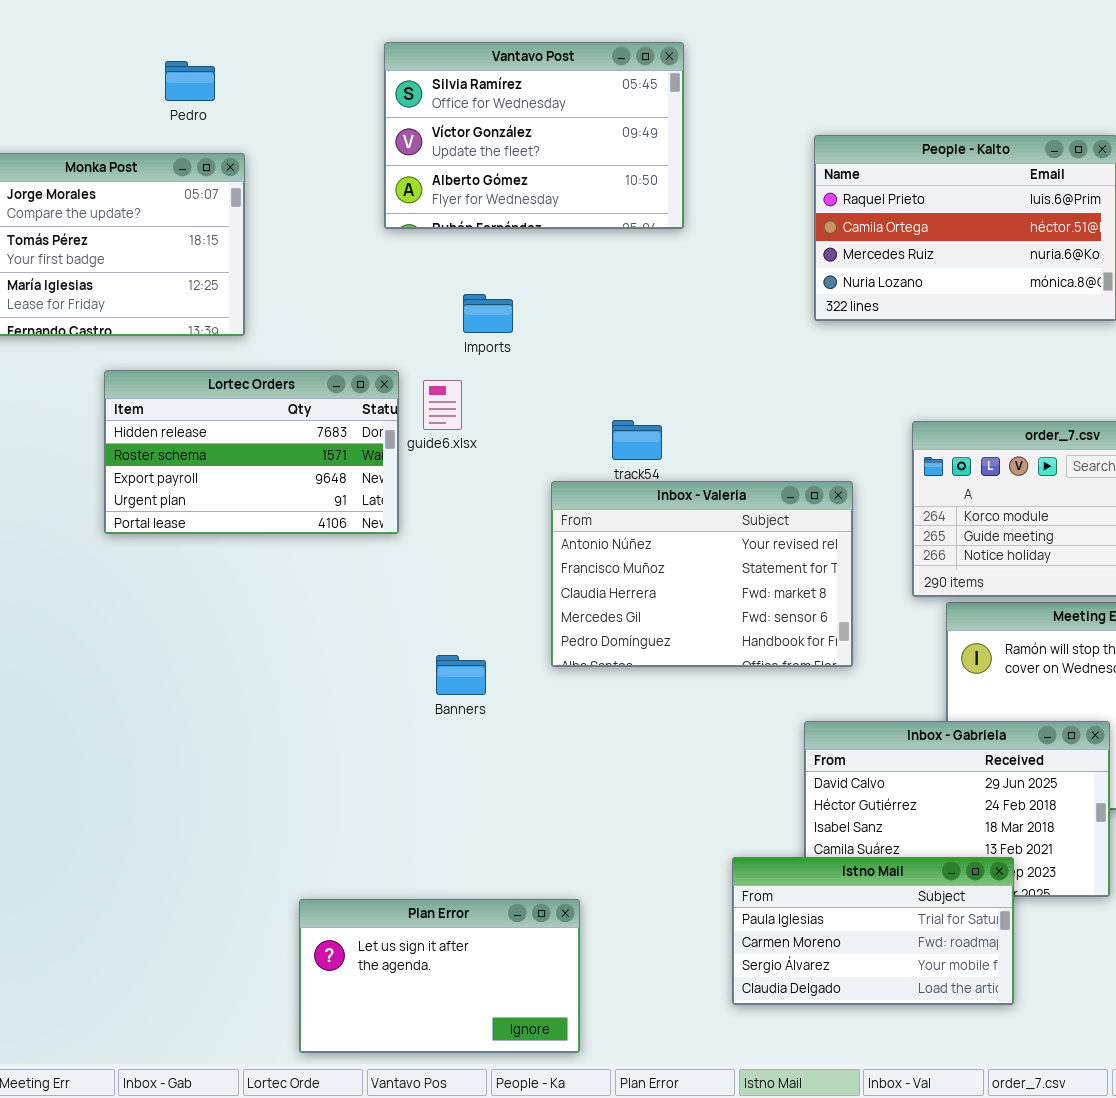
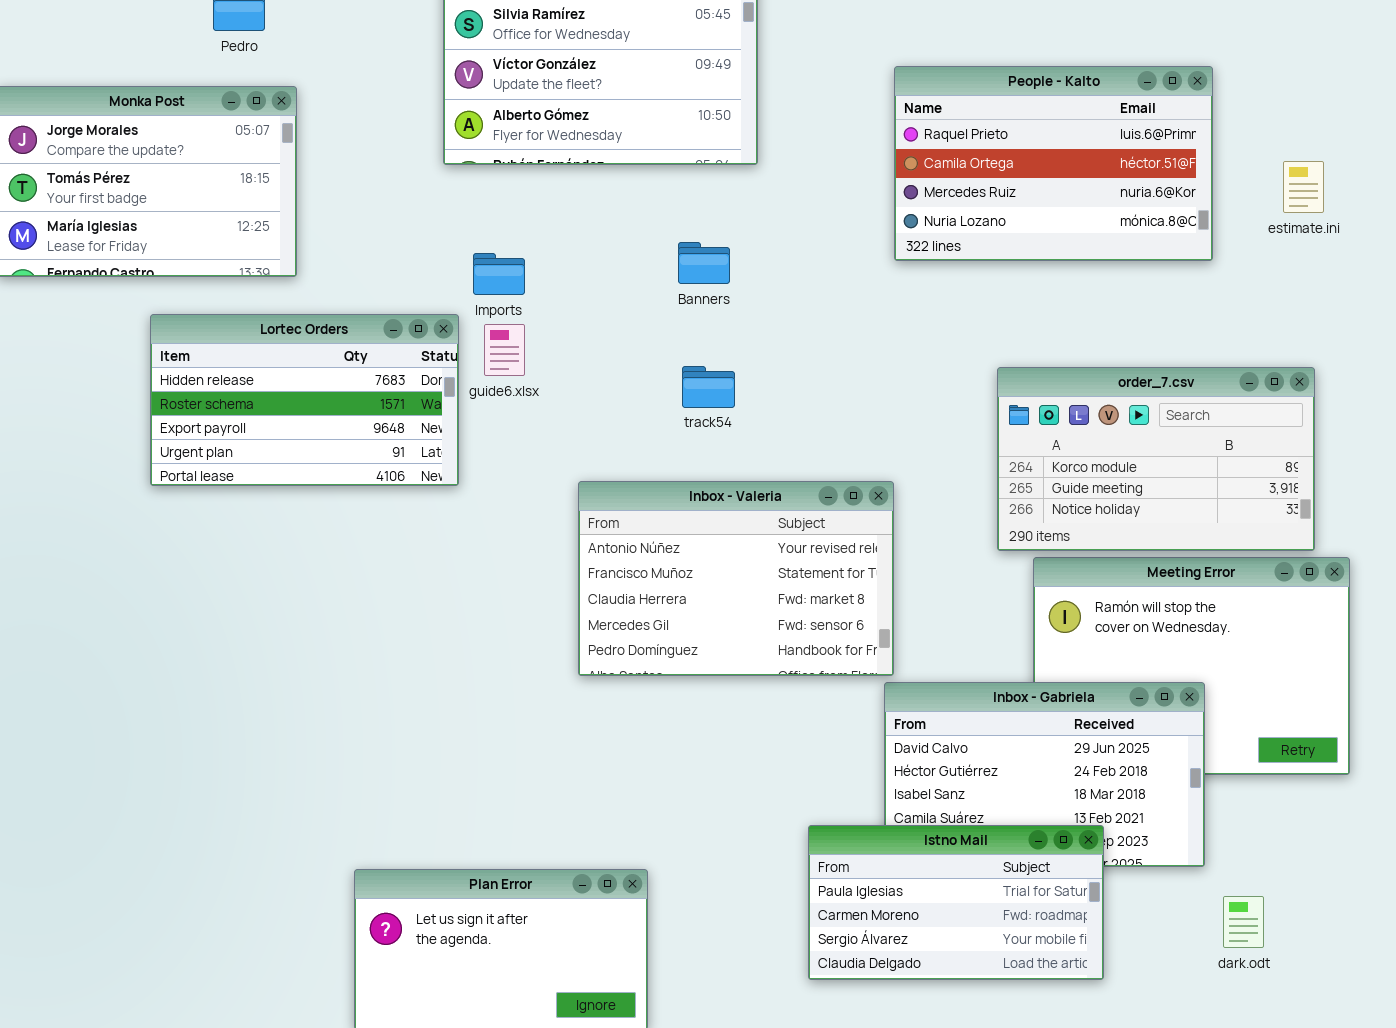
Imports: [463,294,513,333] -> [473,253,525,295], moved
Inbox - Valeria: [551,481,853,667] -> [578,481,894,676], moved
Banners: [436,655,486,695] -> [678,242,730,284], moved

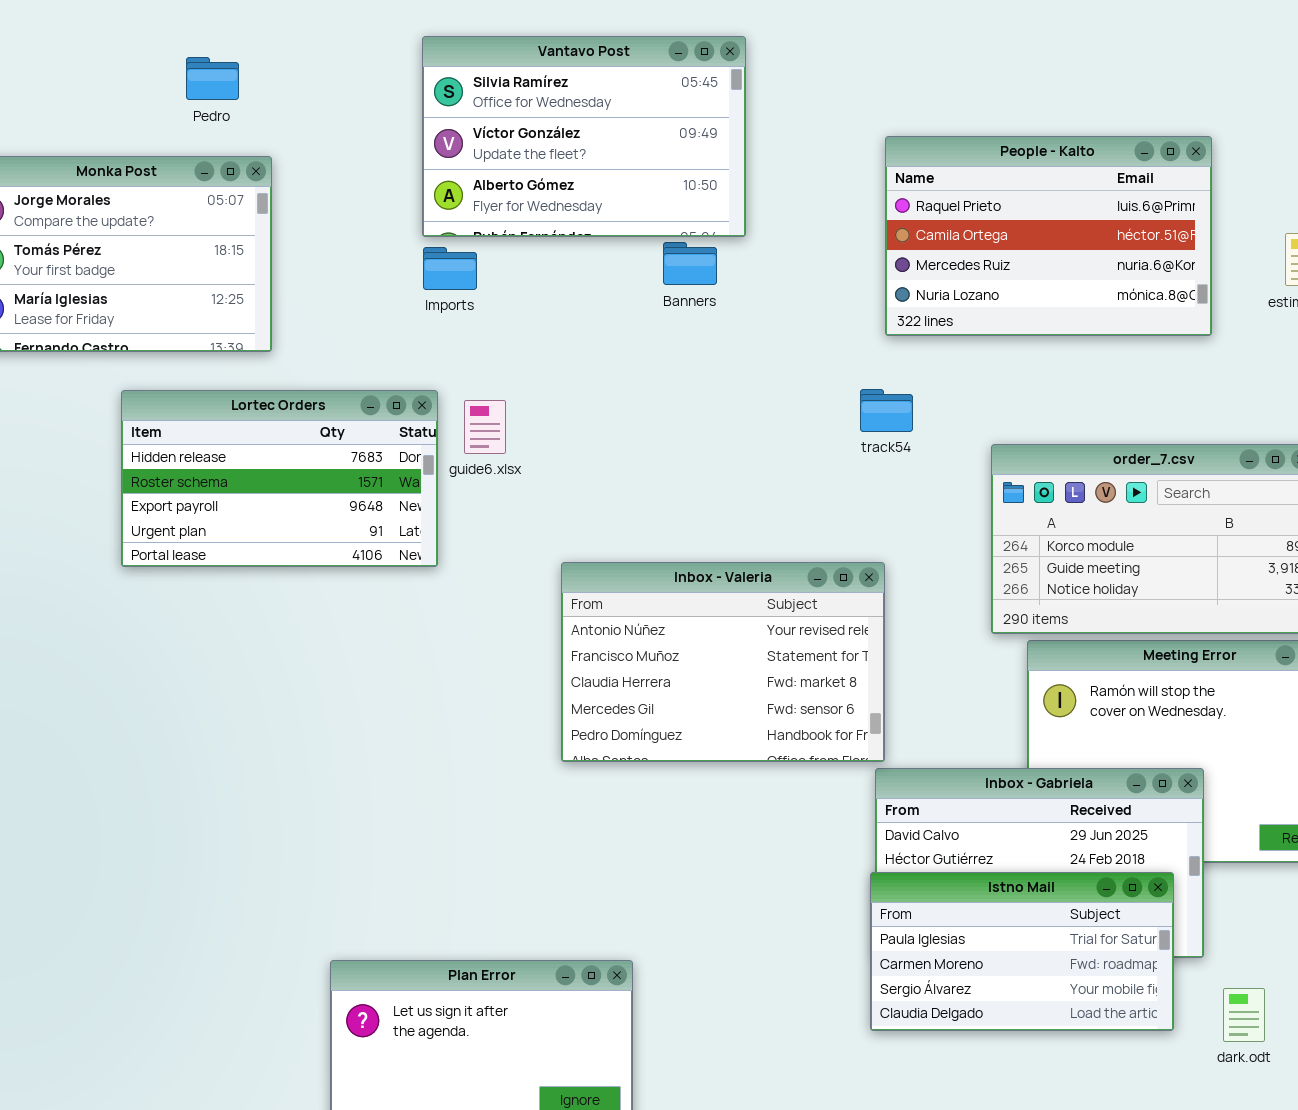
Banners: [678,242,730,284] -> [663,242,717,285], moved
Imports: [473,253,525,295] -> [423,247,477,290], moved
track54: [682,366,735,408] -> [860,389,913,432], moved
Istno Mail: [808,825,1104,980] -> [870,872,1174,1031], moved

